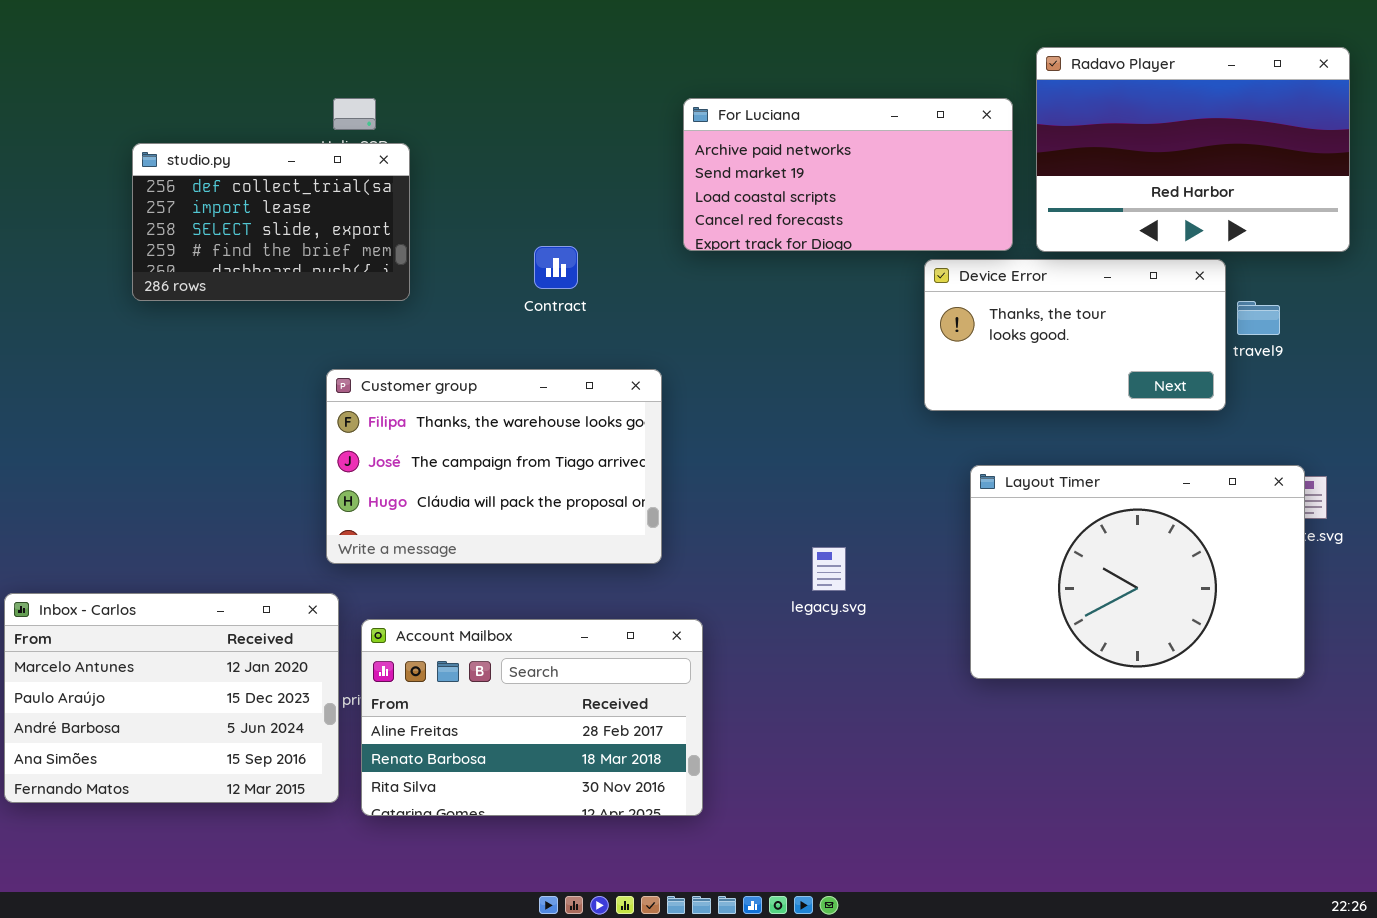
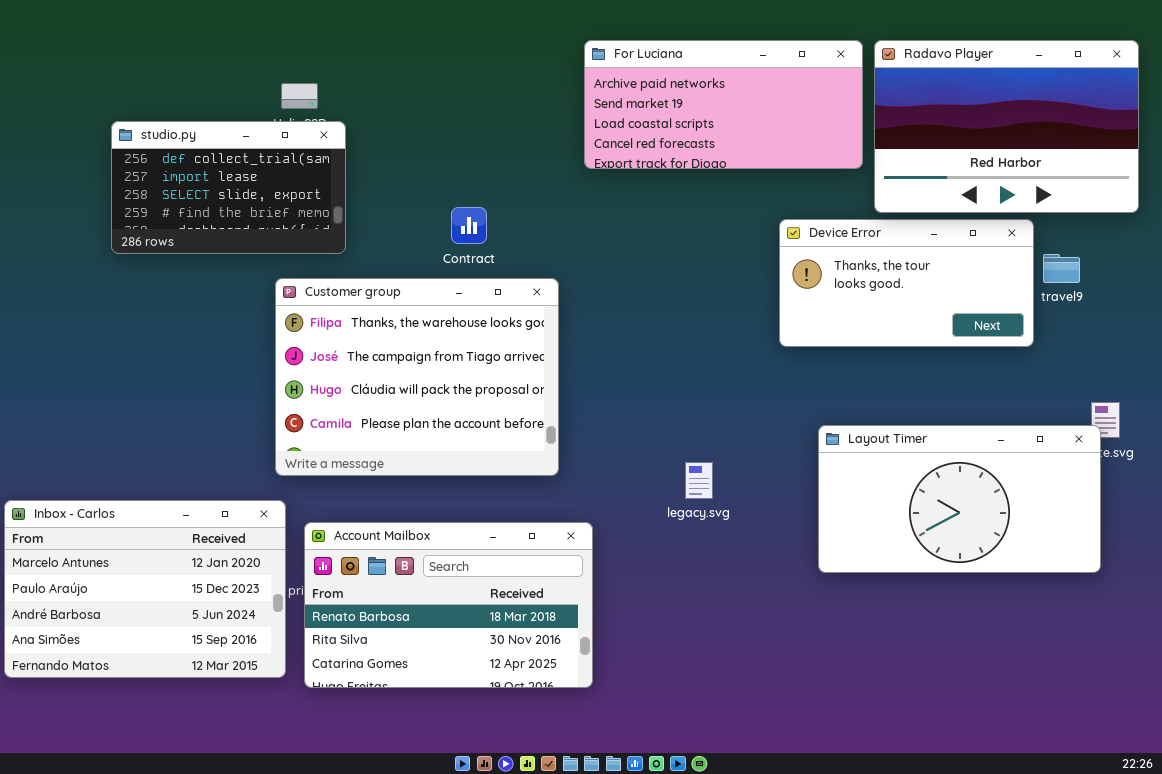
For Luciana: [683,98,1013,251] -> [584,40,863,169], moved
Customer group: [326,369,662,564] -> [275,278,559,476], resized
Layout Timer: [970,465,1305,679] -> [818,425,1101,573], resized
Account Mailbox: [361,619,703,816] -> [304,522,593,688], scrolled down 1 row

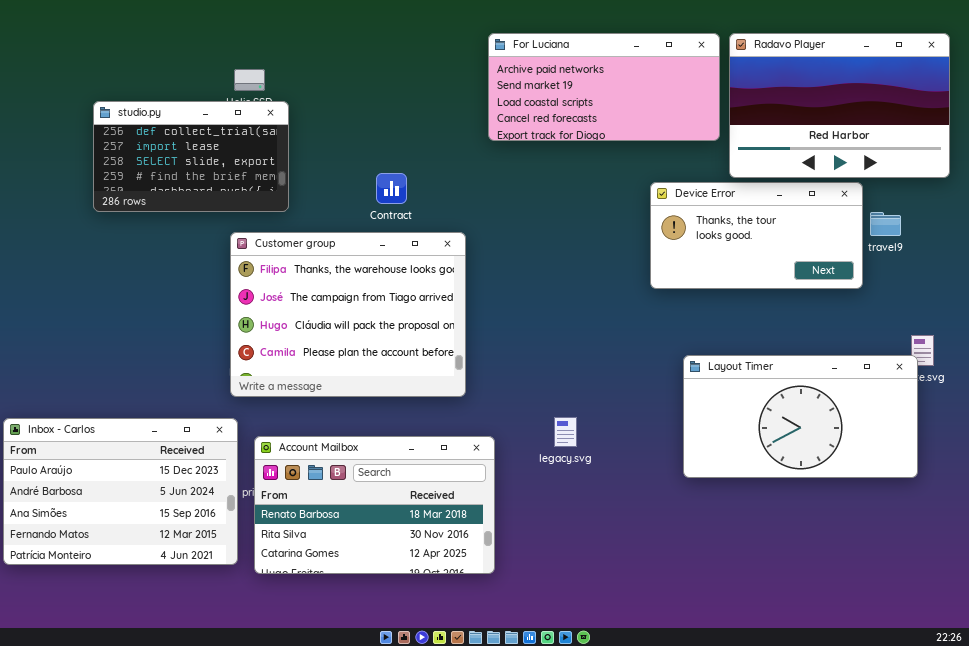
legacy.svg: [685,462,713,499] -> [554,417,577,447], moved
Inbox - Carlos: [4,500,286,678] -> [3,418,238,565], scrolled down 1 row

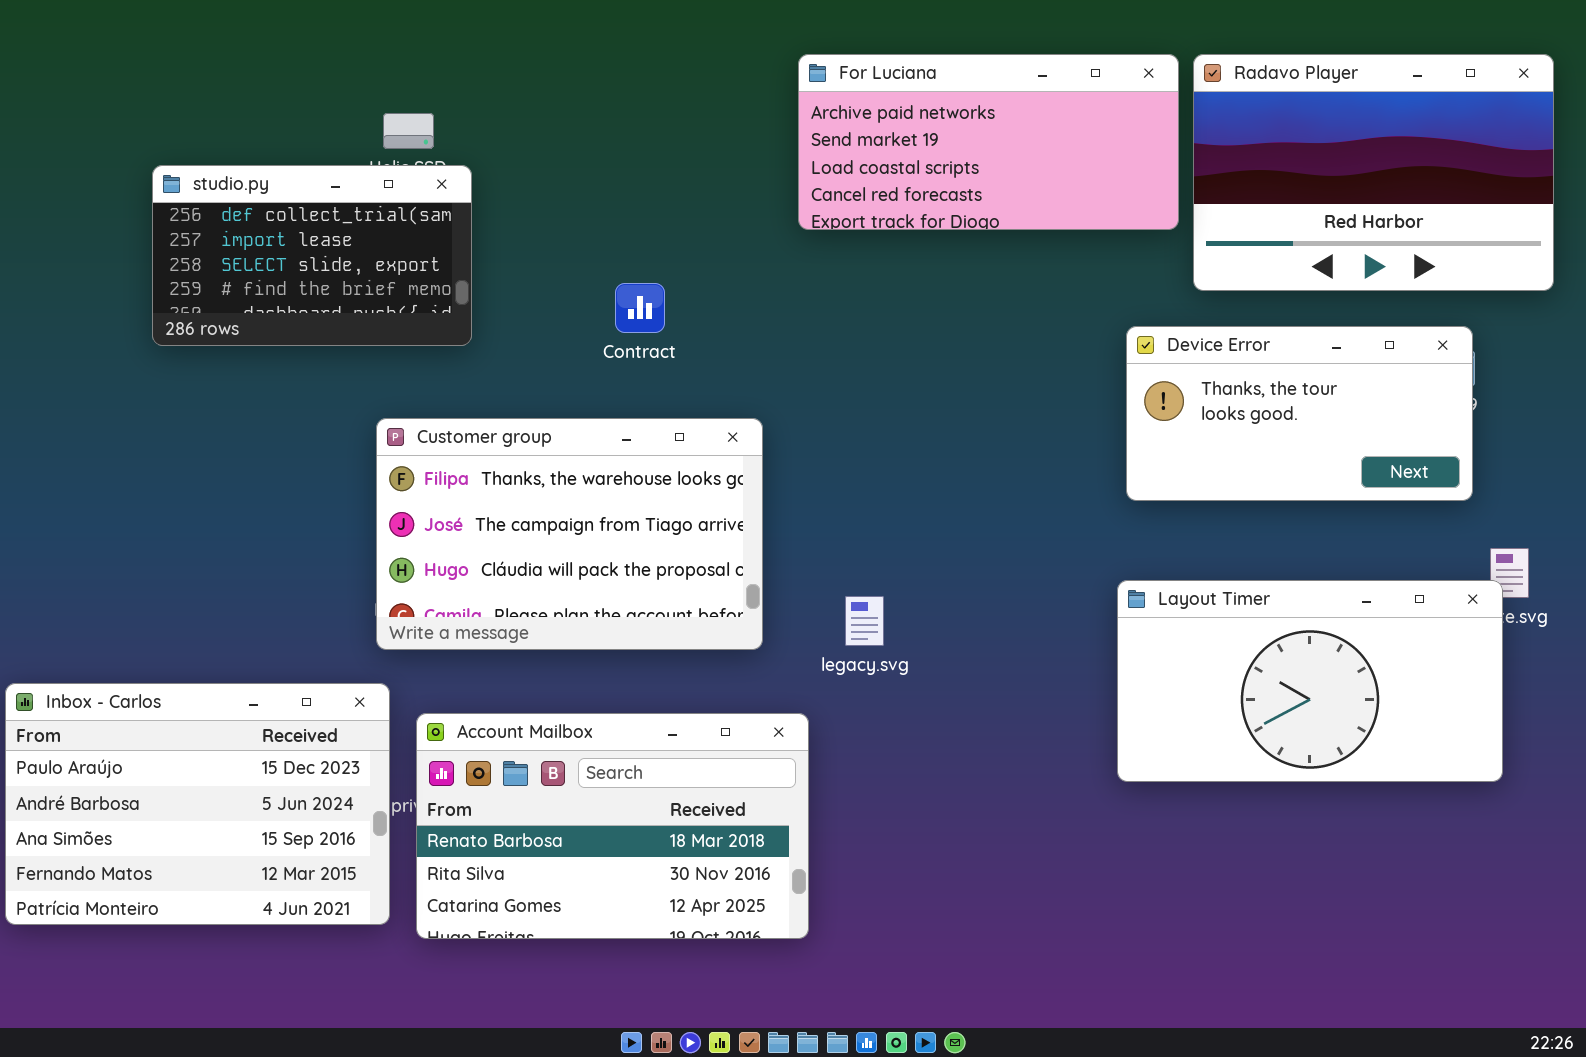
Device Error: [650,182,863,289] -> [1126,326,1473,501], moved
Customer group: [230,232,466,397] -> [376,418,763,650], resized
legacy.svg: [554,417,577,447] -> [845,596,884,646], moved

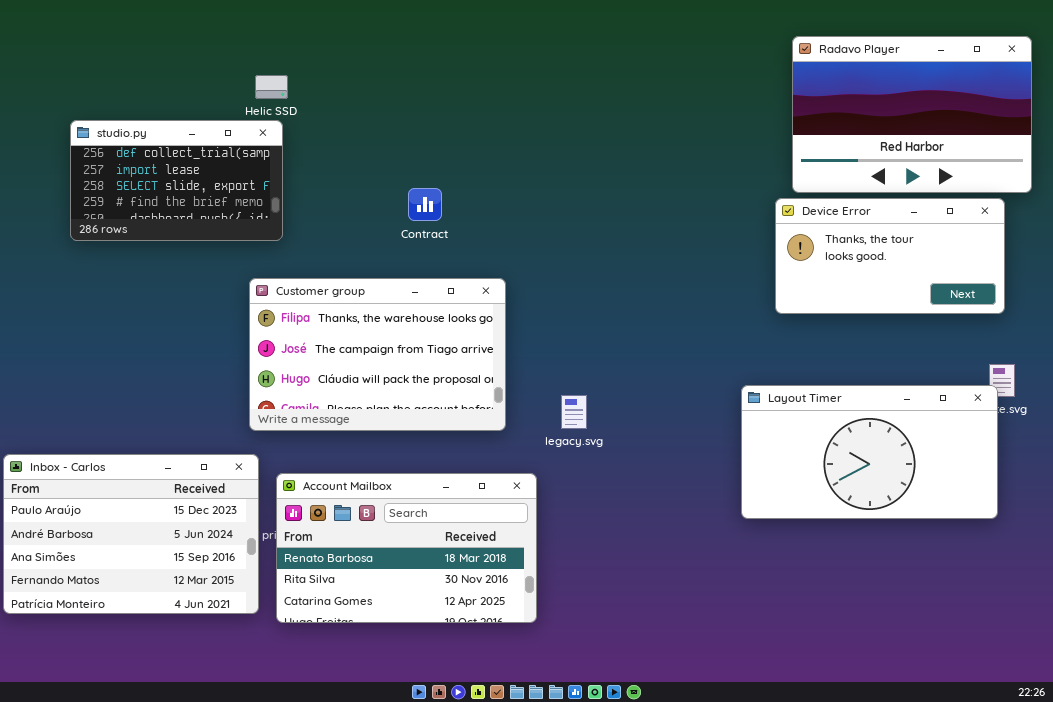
For Luciana: [798,54,1179,230] -> none, closed
studio.py: [152,165,472,346] -> [70,120,283,241], moved
Device Error: [1126,326,1473,501] -> [775,198,1005,314], moved

